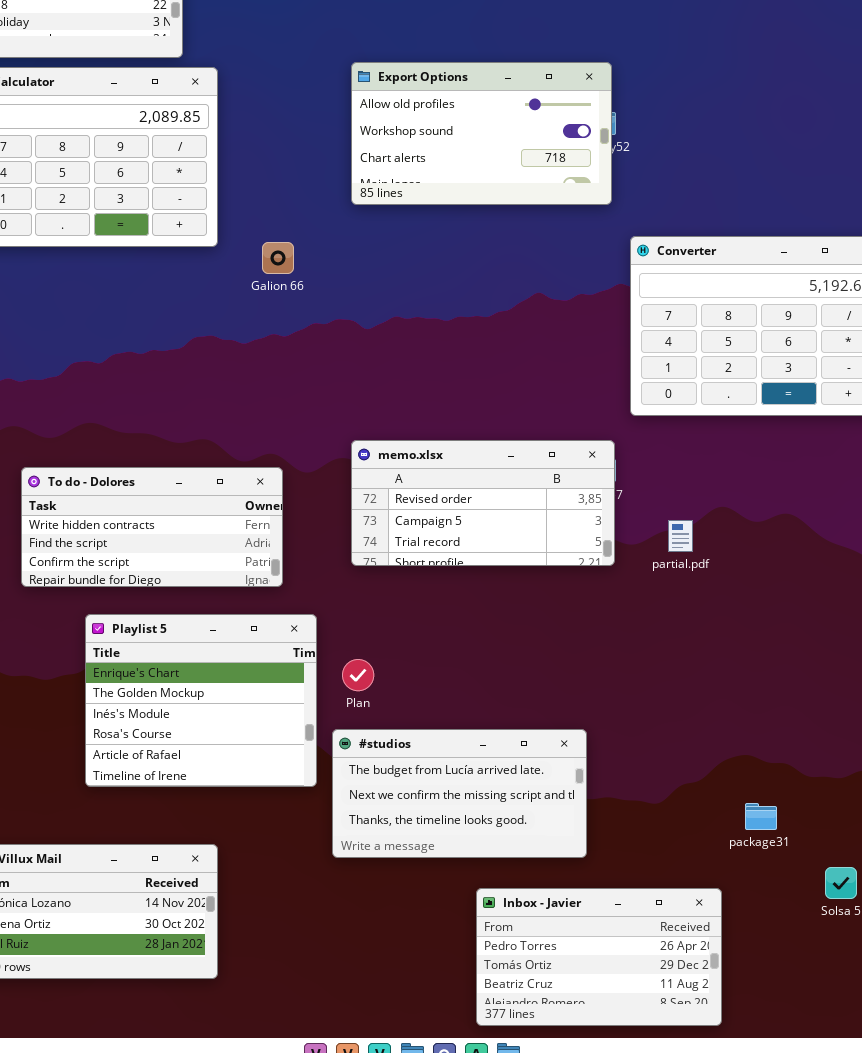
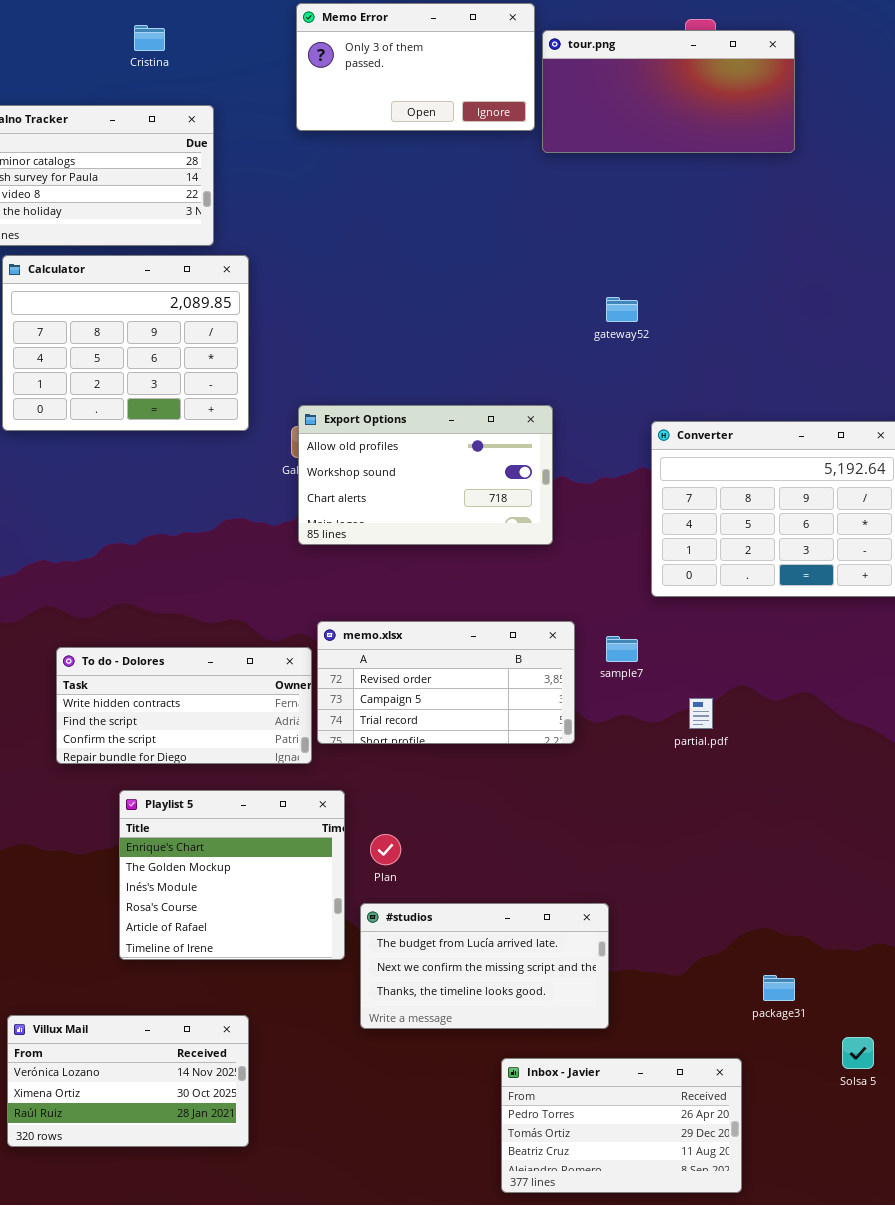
Export Options: [351,62,612,205] -> [298,405,553,545], moved
memo.xlsx: [351,440,615,566] -> [317,621,575,744], moved

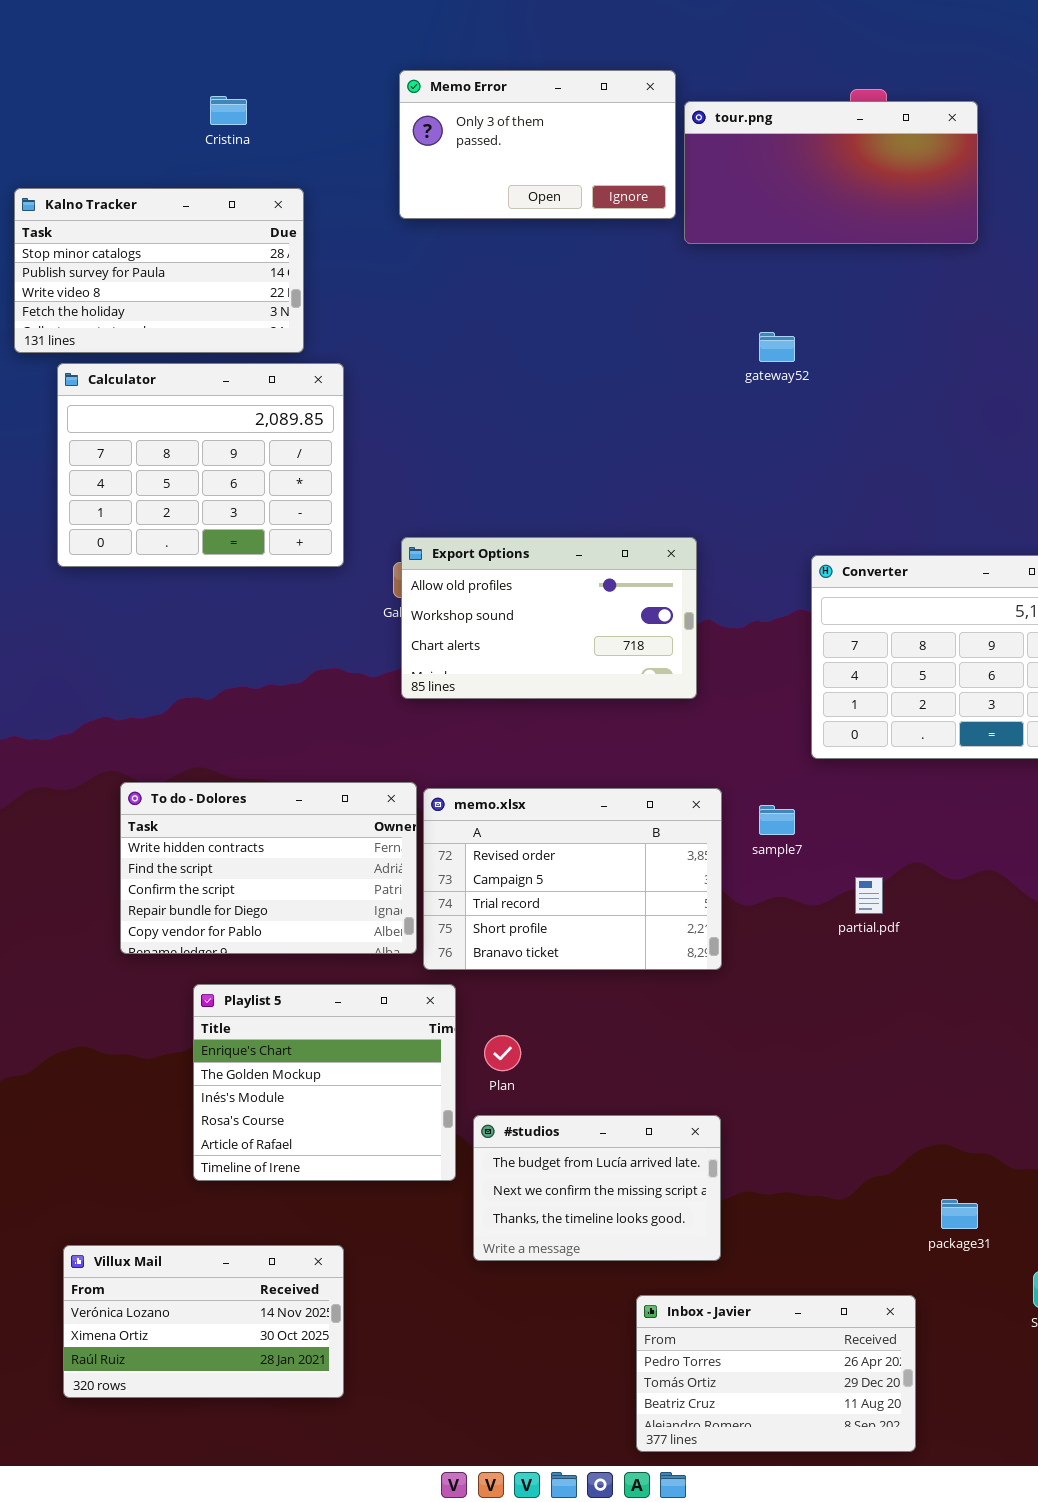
gateway52: [606,297,638,322] -> [759,332,795,362], moved
memo.xlsx: [317,621,575,744] -> [423,788,722,970], resized
To do - Dolores: [56,647,312,764] -> [120,782,417,954], resized
#studios: [360,903,609,1029] -> [473,1115,721,1261], resized

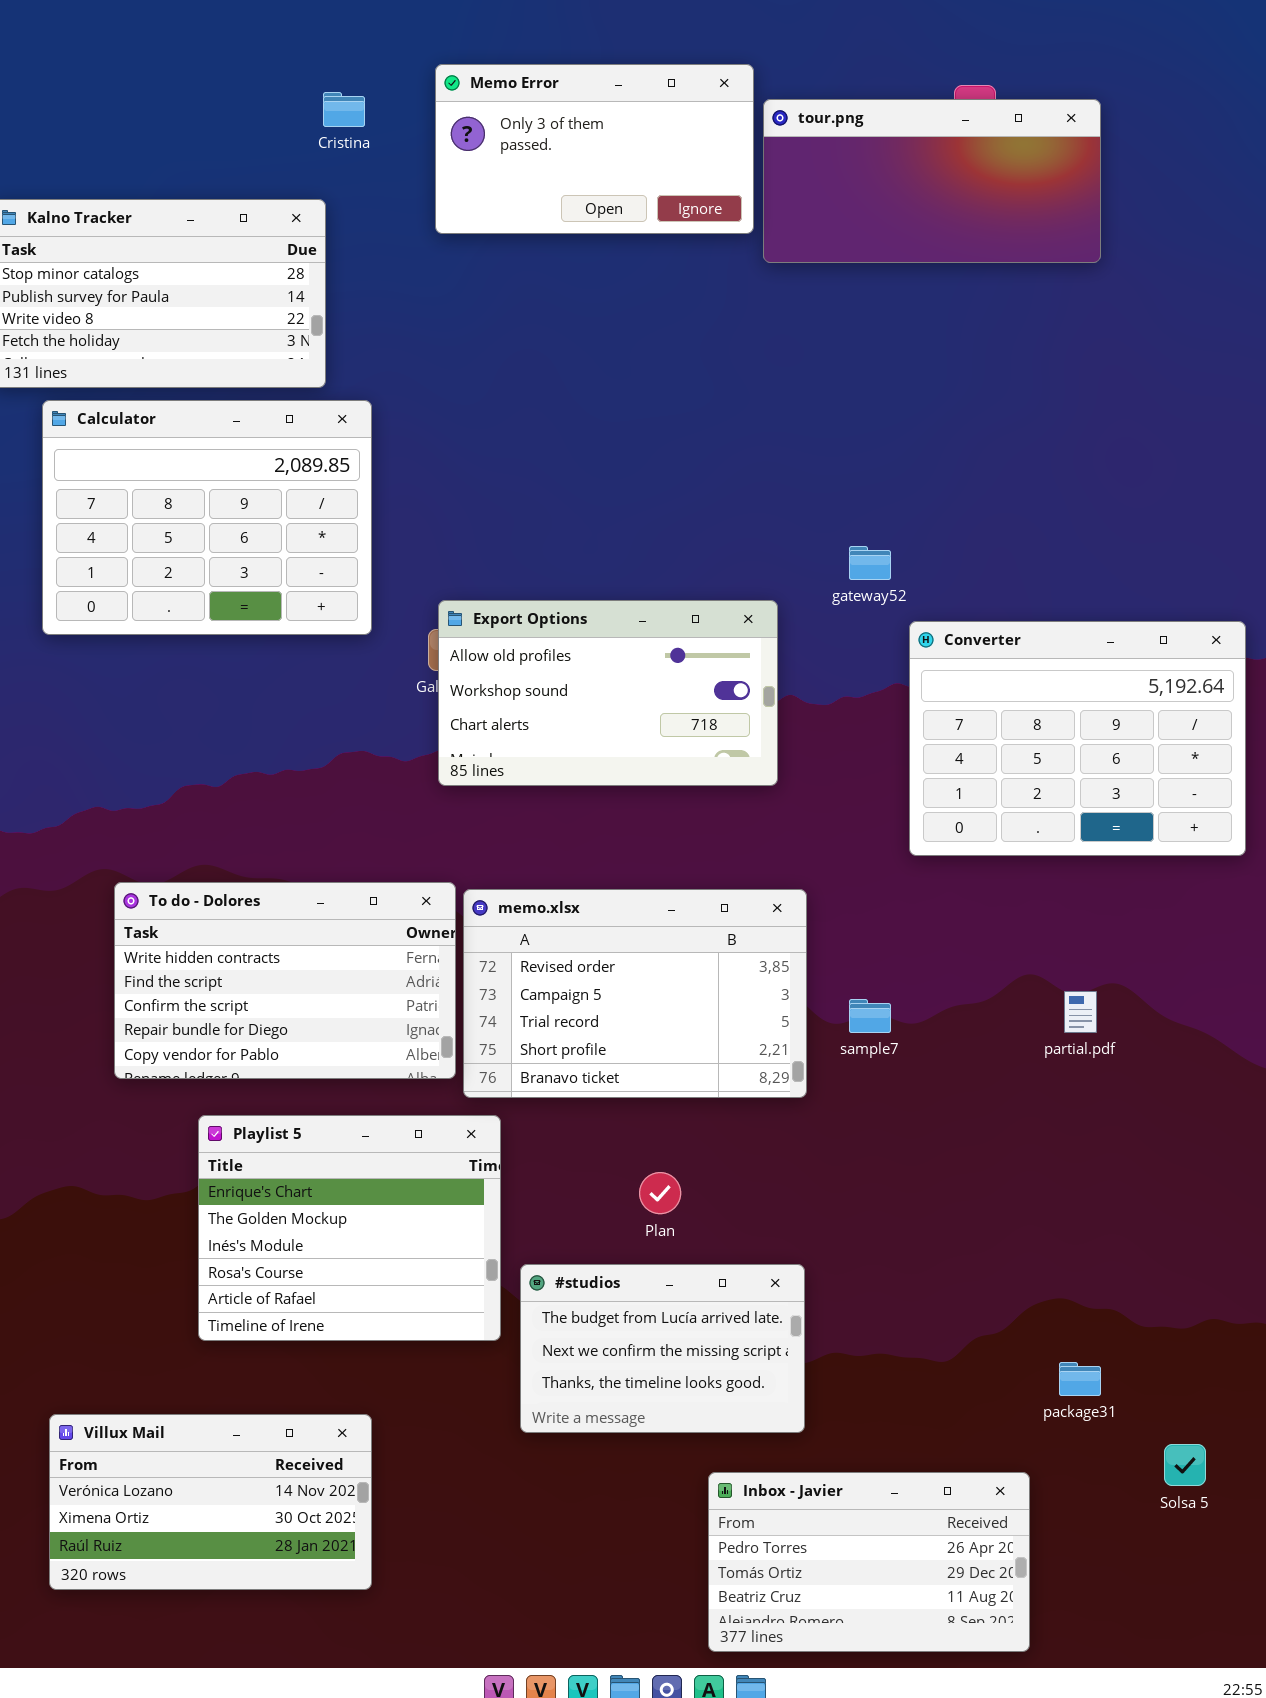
Cristina: [210,96,247,125] -> [323,92,365,127], moved
gateway52: [759,332,795,362] -> [849,546,891,580], moved
sample7: [759,805,795,835] -> [849,999,891,1033], moved
partial.pdf: [855,877,883,914] -> [1064,991,1097,1033], moved
Plan: [484,1035,521,1071] -> [639,1172,681,1214], moved

